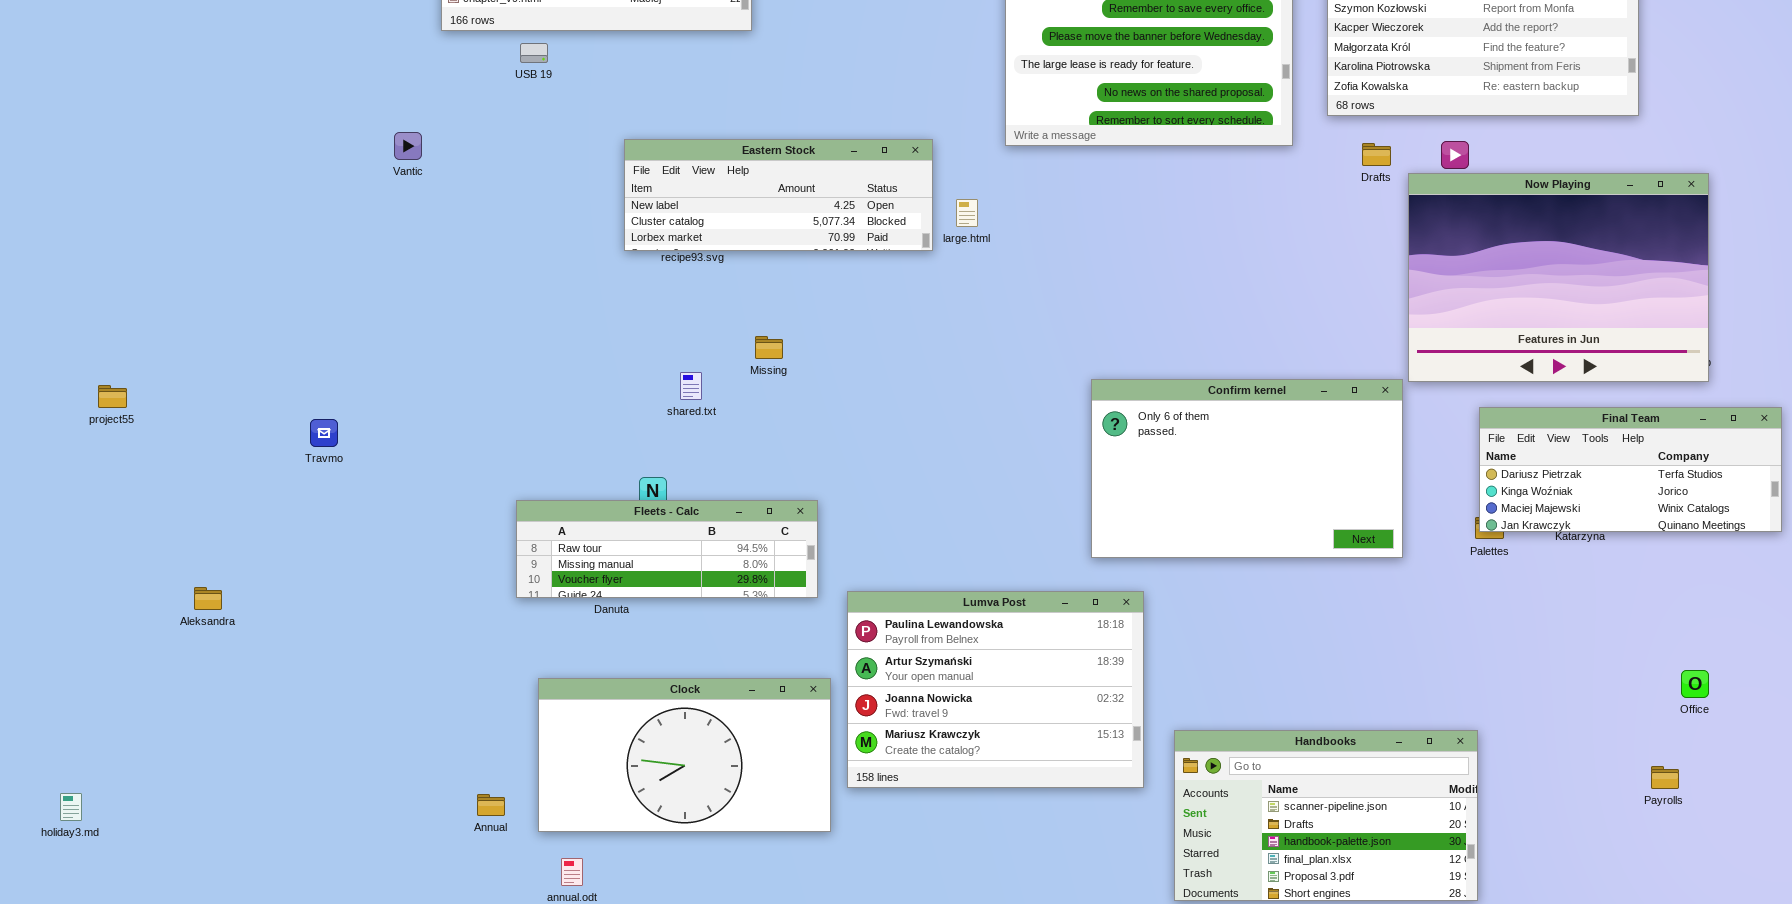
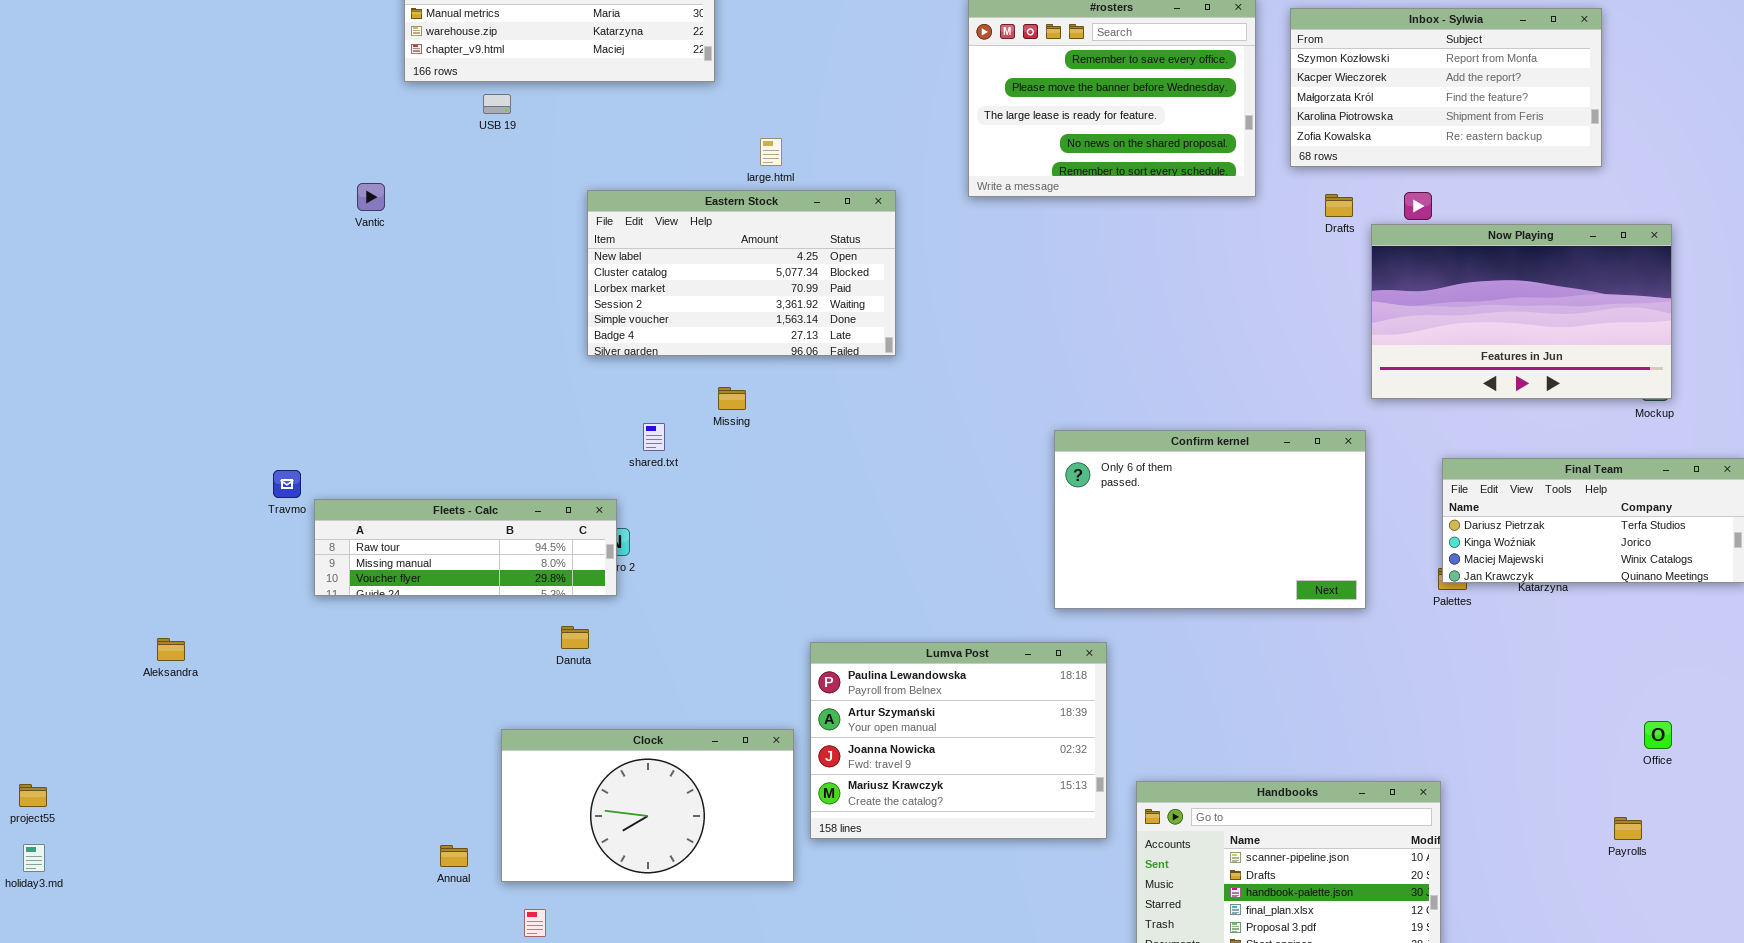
Eastern Stock: [624,139,933,251] -> [587,190,896,356], resized
Now Playing: [1408,173,1709,382] -> [1371,224,1672,399], resized
large.html: [956,199,978,227] -> [760,138,782,166], moved
project55: [98,385,127,408] -> [19,784,47,807], moved
Fleets - Calc: [516,500,818,598] -> [314,499,617,596], moved

